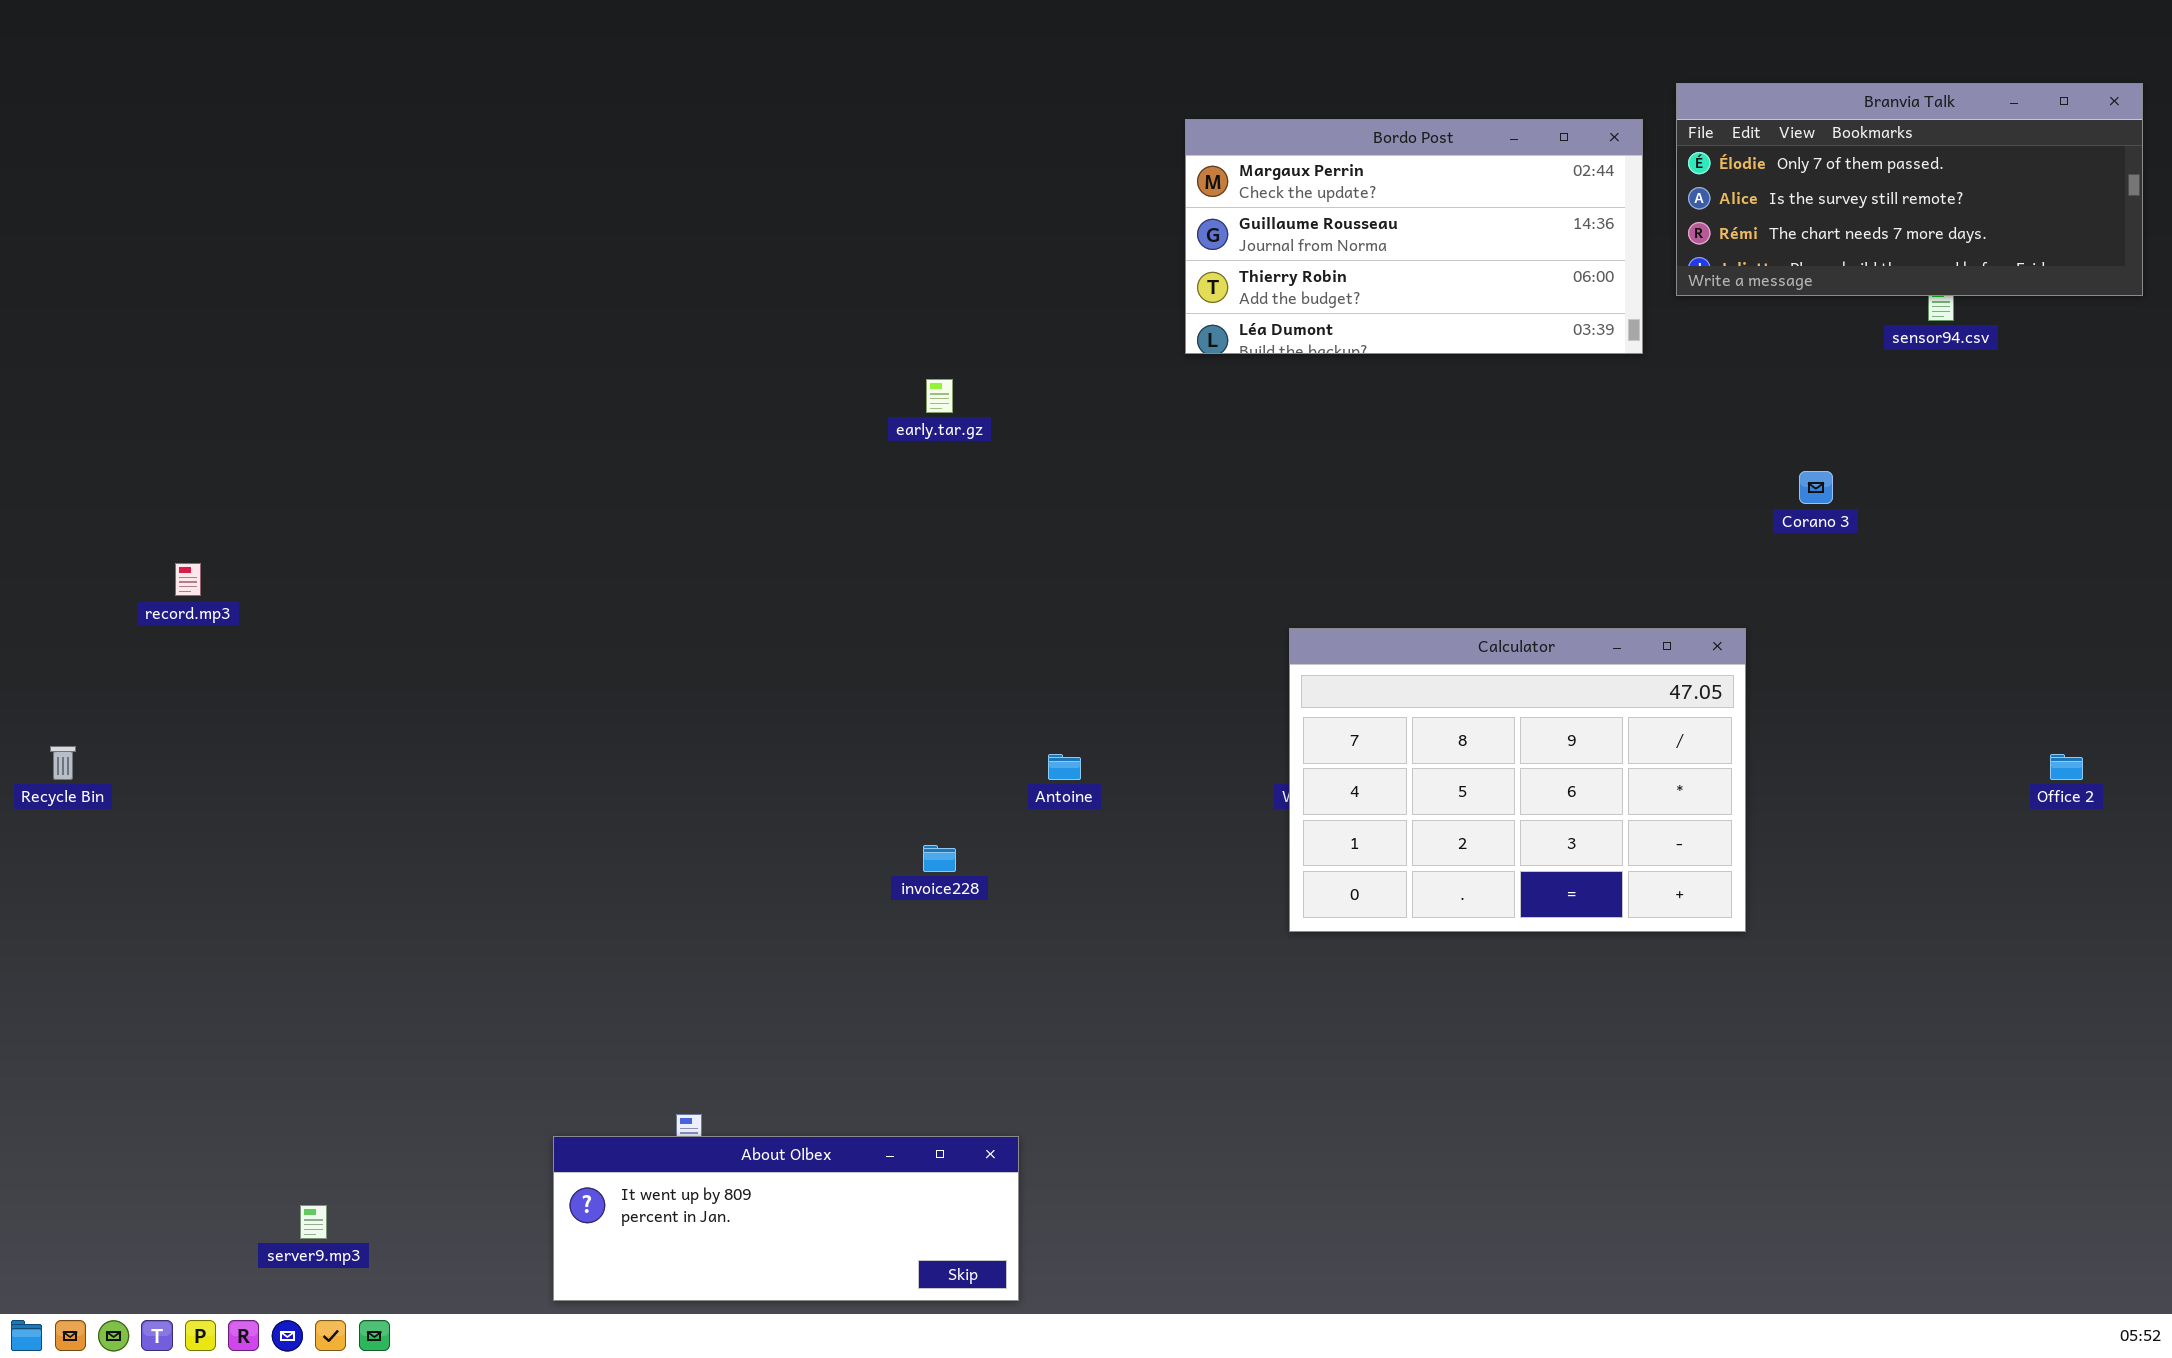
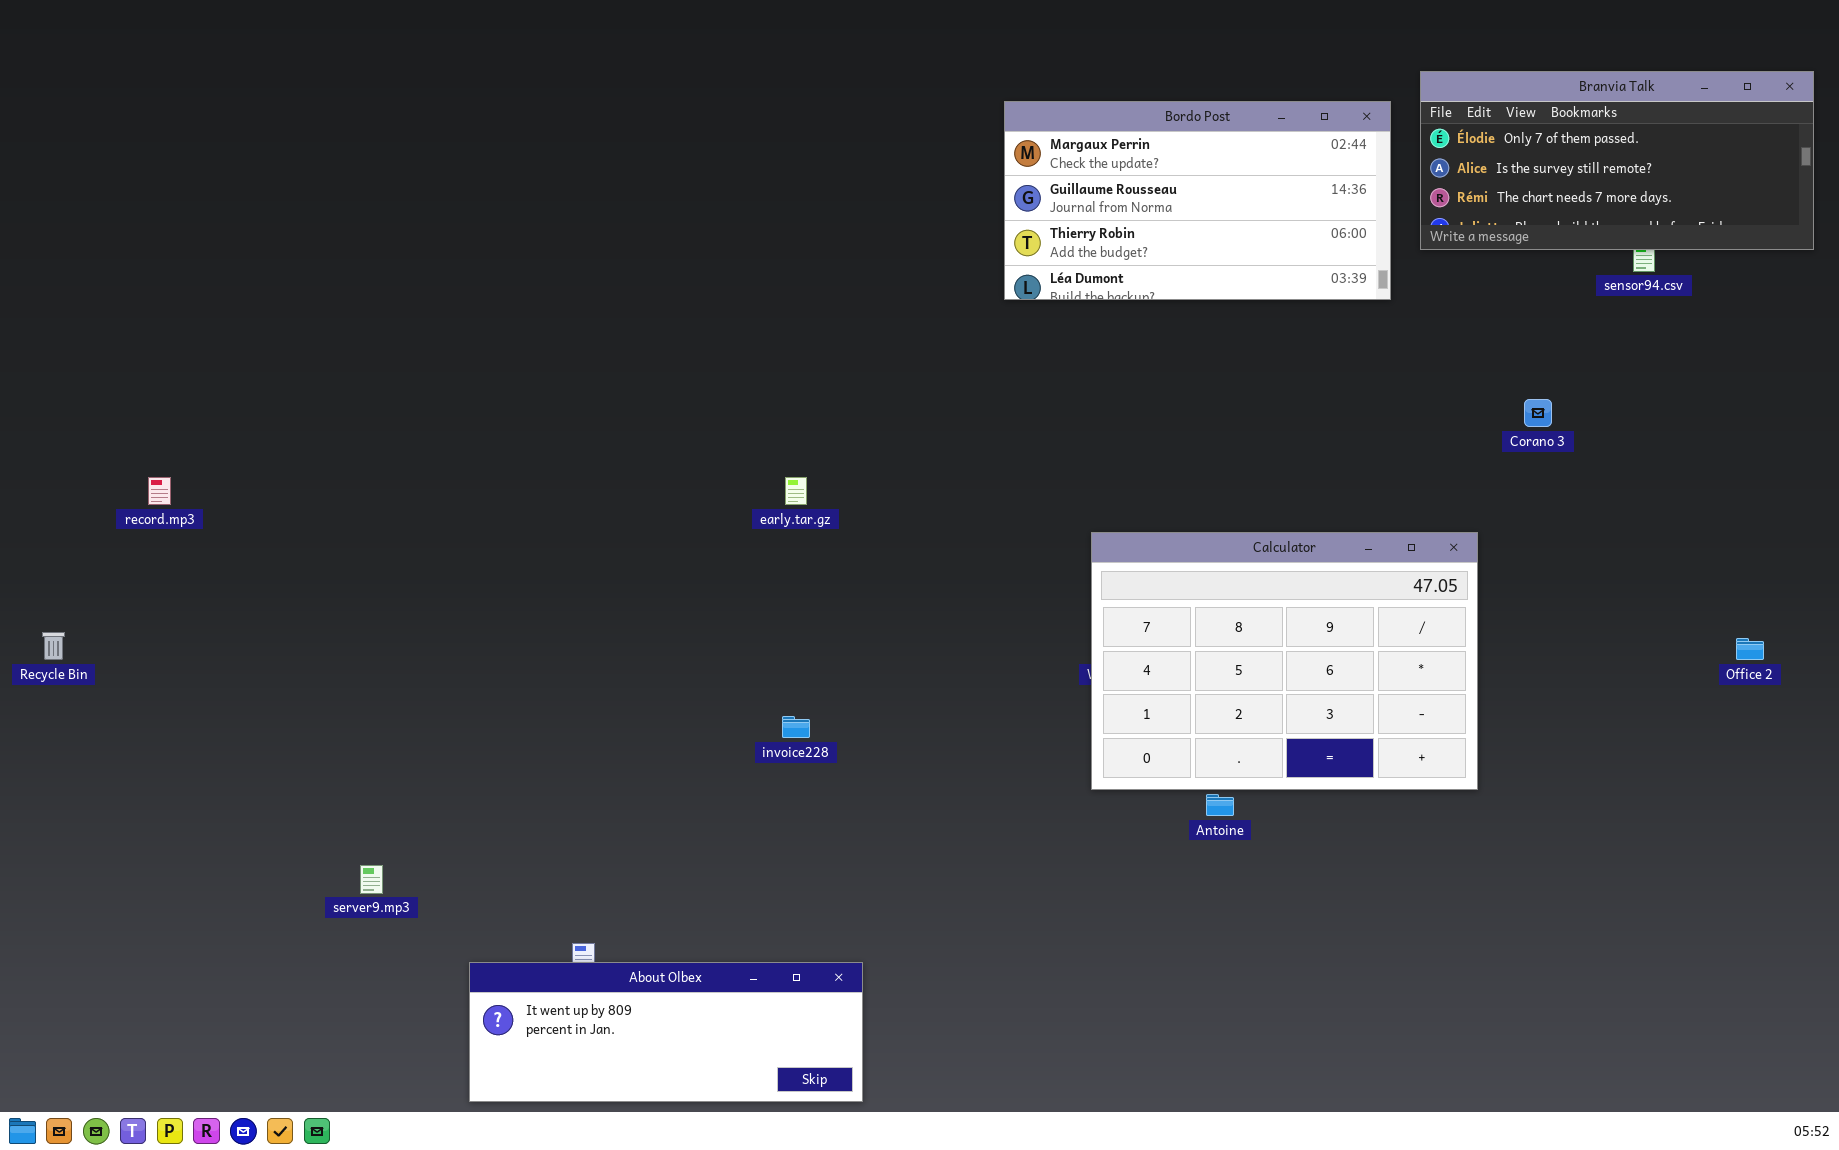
early.tar.gz: [926,379,953,413] -> [785,477,807,505], moved
Antoine: [1048,754,1081,780] -> [1206,794,1234,816], moved
server9.mp3: [300,1205,327,1239] -> [360,865,383,894], moved

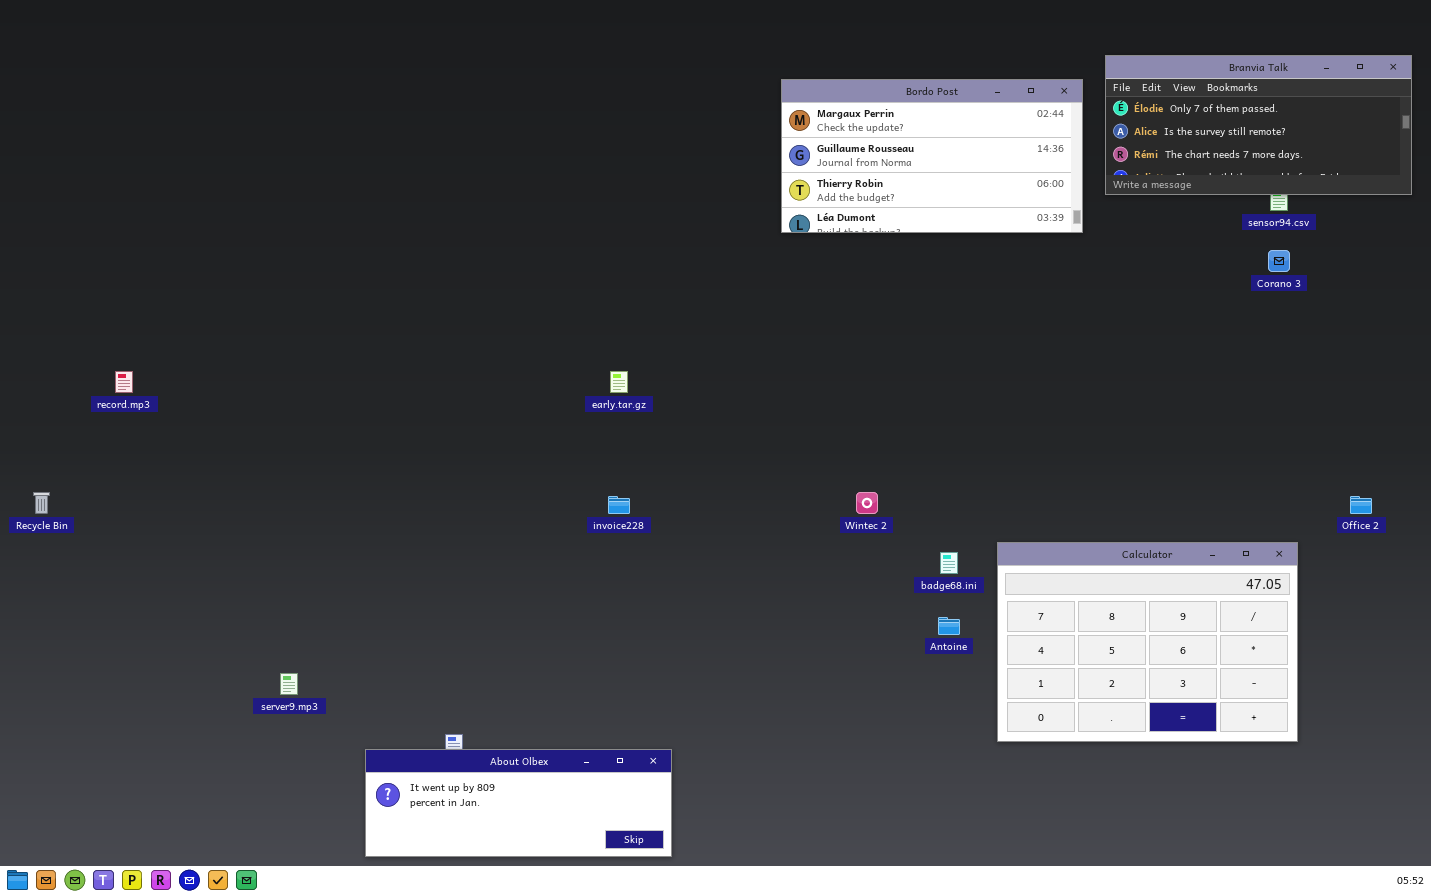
Corano 3: [1524,399,1552,427] -> [1268,250,1290,272], moved
Calculator: [1091,532,1478,790] -> [997,542,1298,742], moved
invoice228: [782,716,810,738] -> [608,496,630,514], moved

